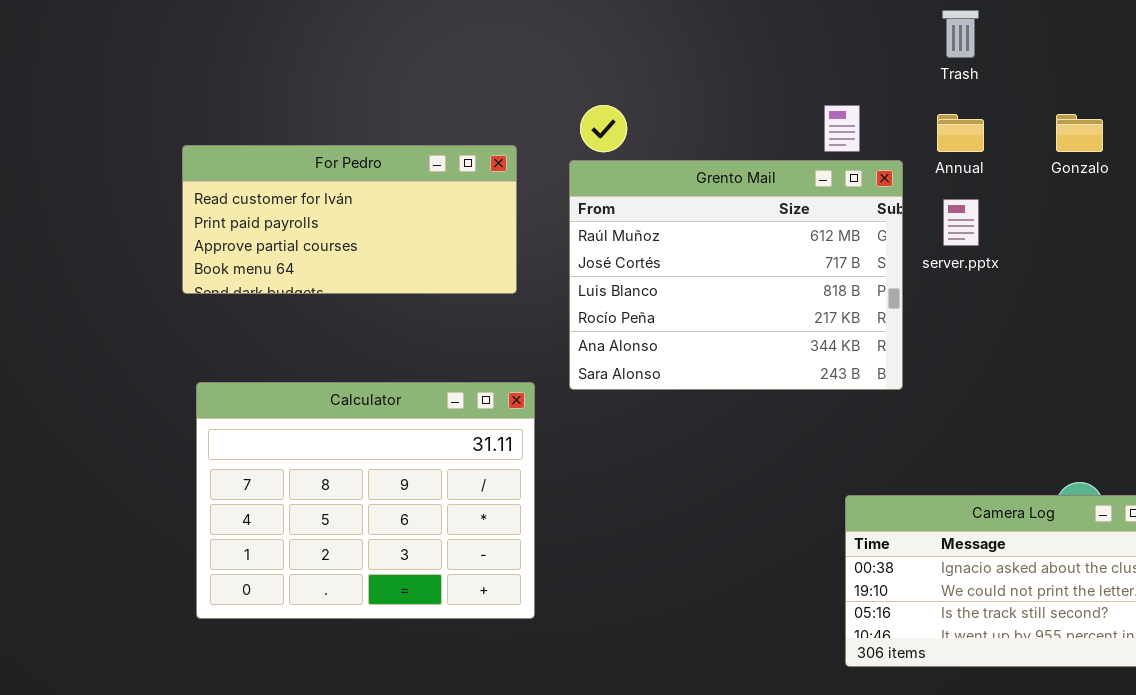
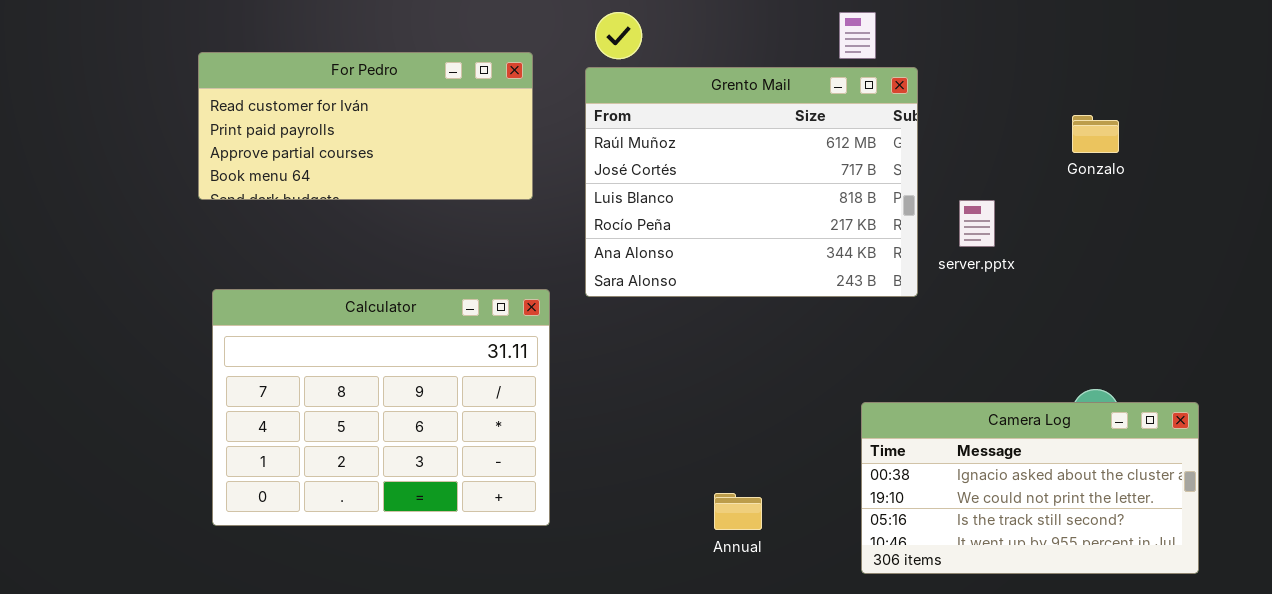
Annual: [937,114,984,152] -> [714,493,762,530], moved
Gonzalo: [1056,114,1103,152] -> [1072,115,1119,153], moved
server.pptx: [943,199,979,246] -> [959,200,995,247], moved

